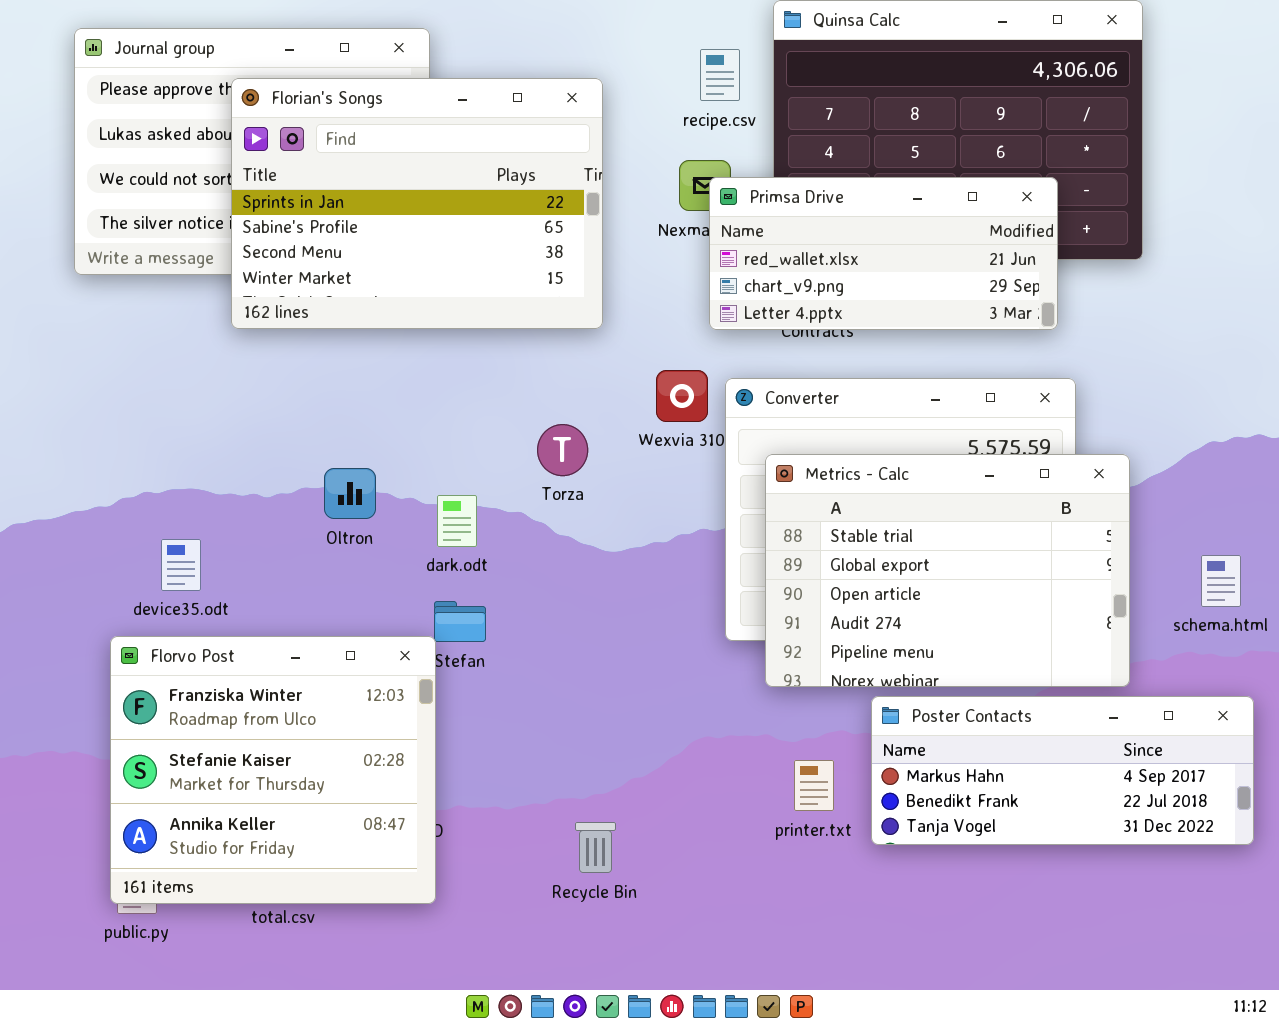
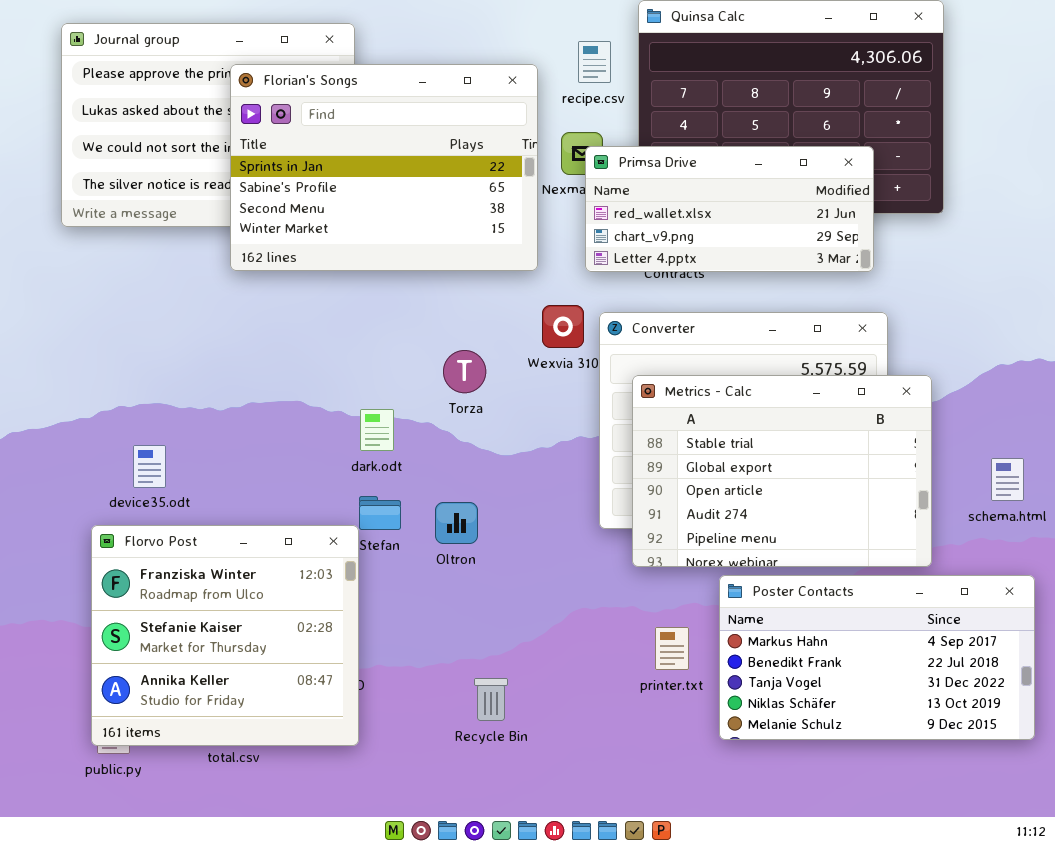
Florian's Songs: [231,78,603,329] -> [230,64,538,271], moved
Oltron: [324,468,376,519] -> [435,502,478,544], moved
Poster Contacts: [871,696,1254,845] -> [719,575,1035,740], resized

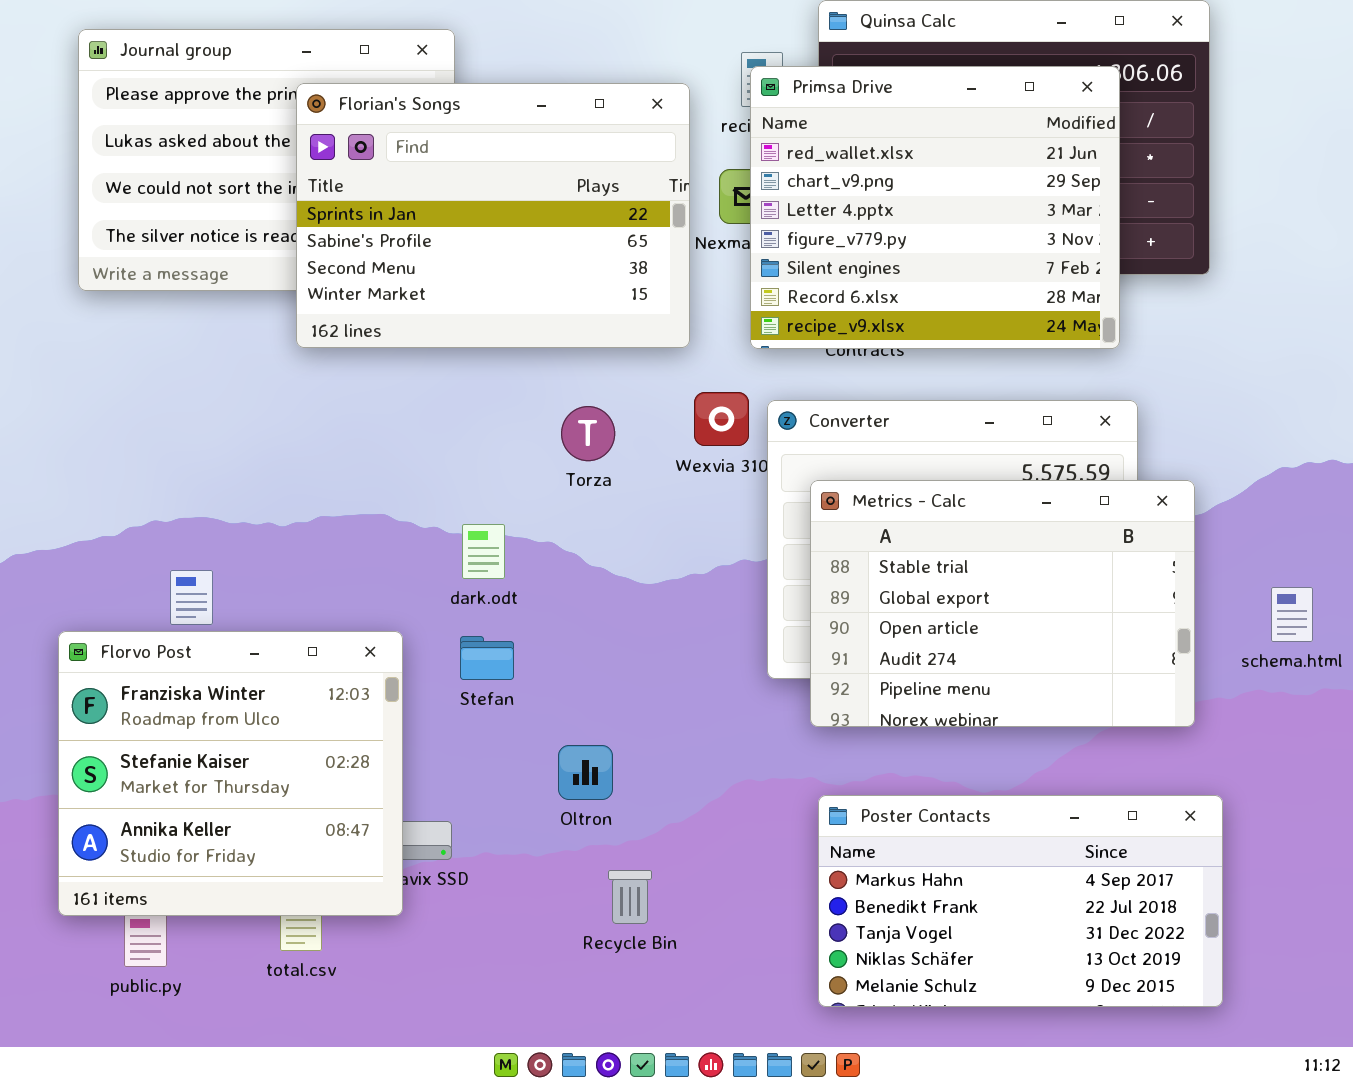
Primsa Drive: [585,146,874,272] -> [750,66,1120,349], resized
Torza: [443,350,486,393] -> [561,406,615,461], moved
Oltron: [435,502,478,544] -> [558,745,613,800], moved
Florvo Post: [91,525,359,746] -> [58,631,403,916], moved
Poster Contacts: [719,575,1035,740] -> [818,795,1223,1007], moved

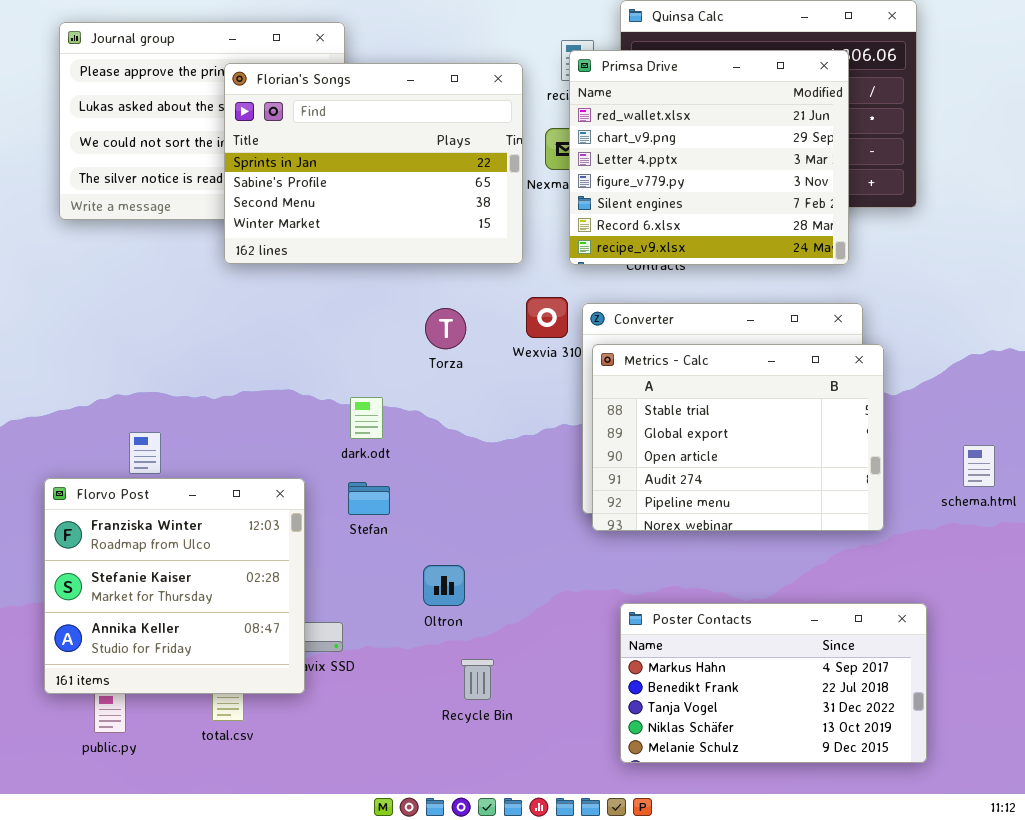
Metrics - Calc: [810,480,1195,727] -> [592,344,884,531], moved

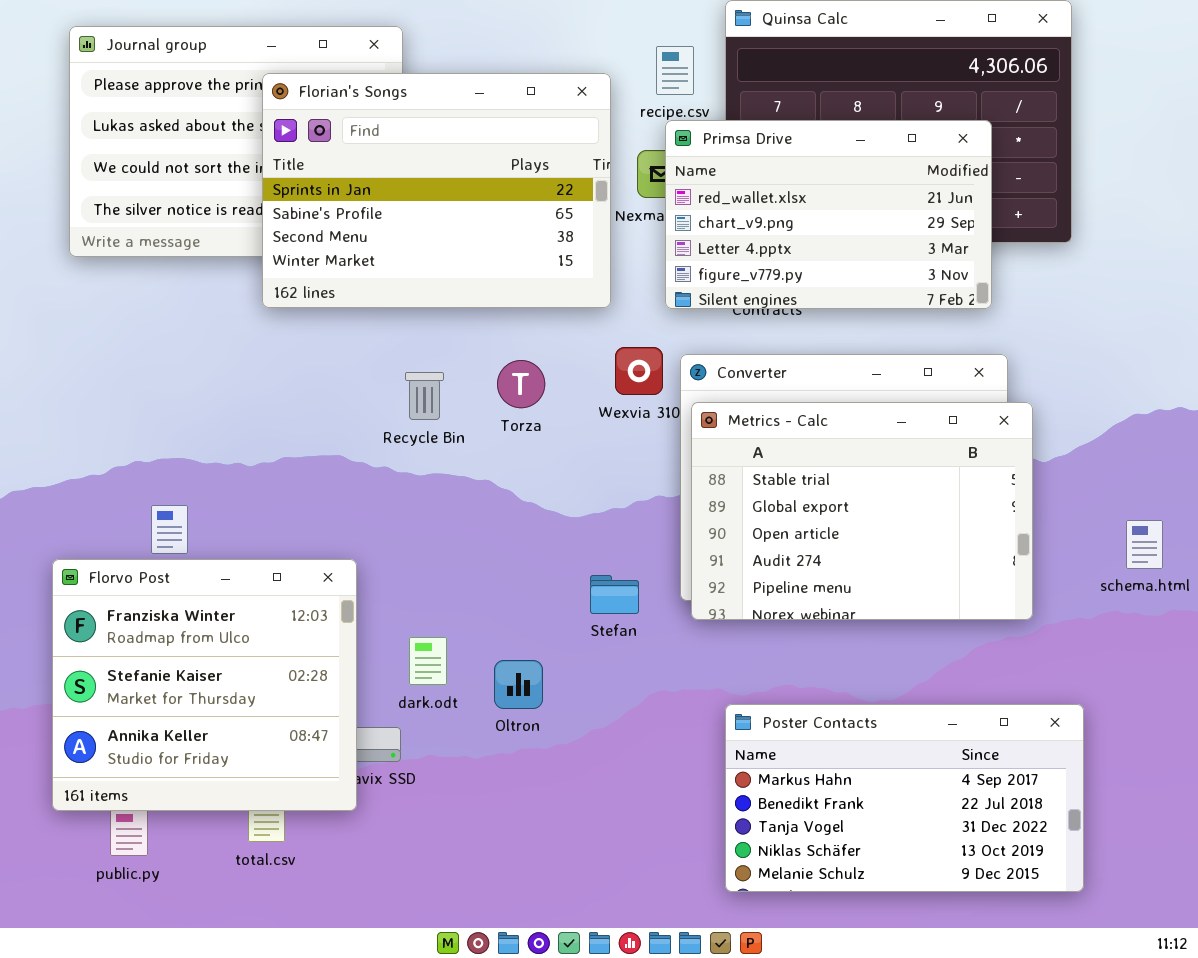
Primsa Drive: [569,50,849,265] -> [665,120,992,309], resized
dark.odt: [350,397,383,439] -> [409,637,447,685], moved
Stefan: [348,482,390,515] -> [590,575,639,614], moved
Recycle Bin: [461,659,494,700] -> [405,372,444,420], moved

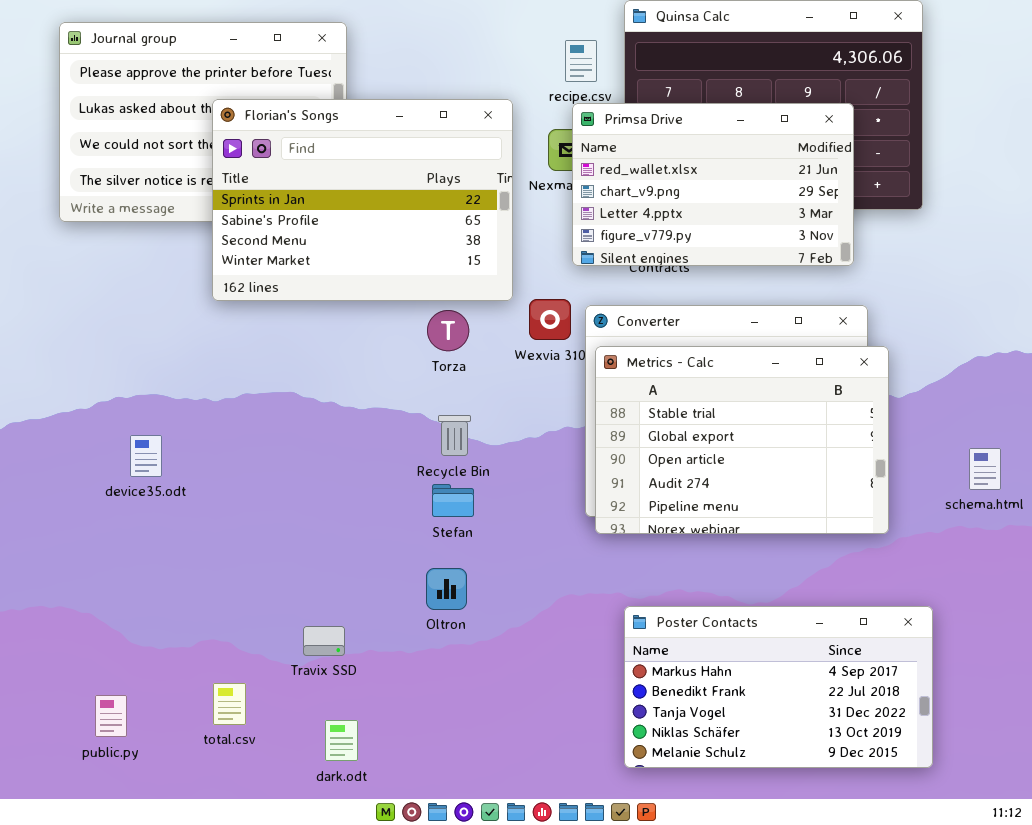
Florian's Songs: [262,73,611,308] -> [212,99,513,301], moved
Recycle Bin: [405,372,444,420] -> [438,415,471,456], moved
Florvo Post: [52,559,357,811] -> none, closed
Stefan: [590,575,639,614] -> [432,484,474,517], moved
dark.odt: [409,637,447,685] -> [325,720,358,761], moved

